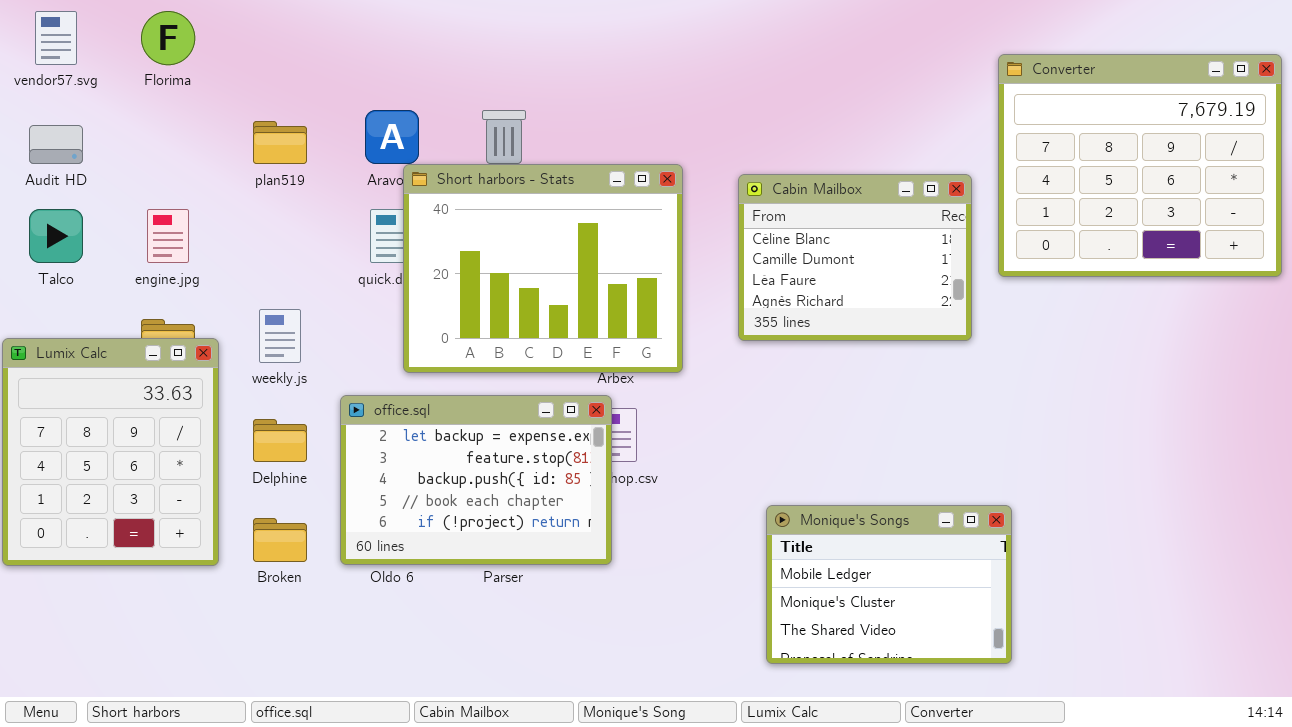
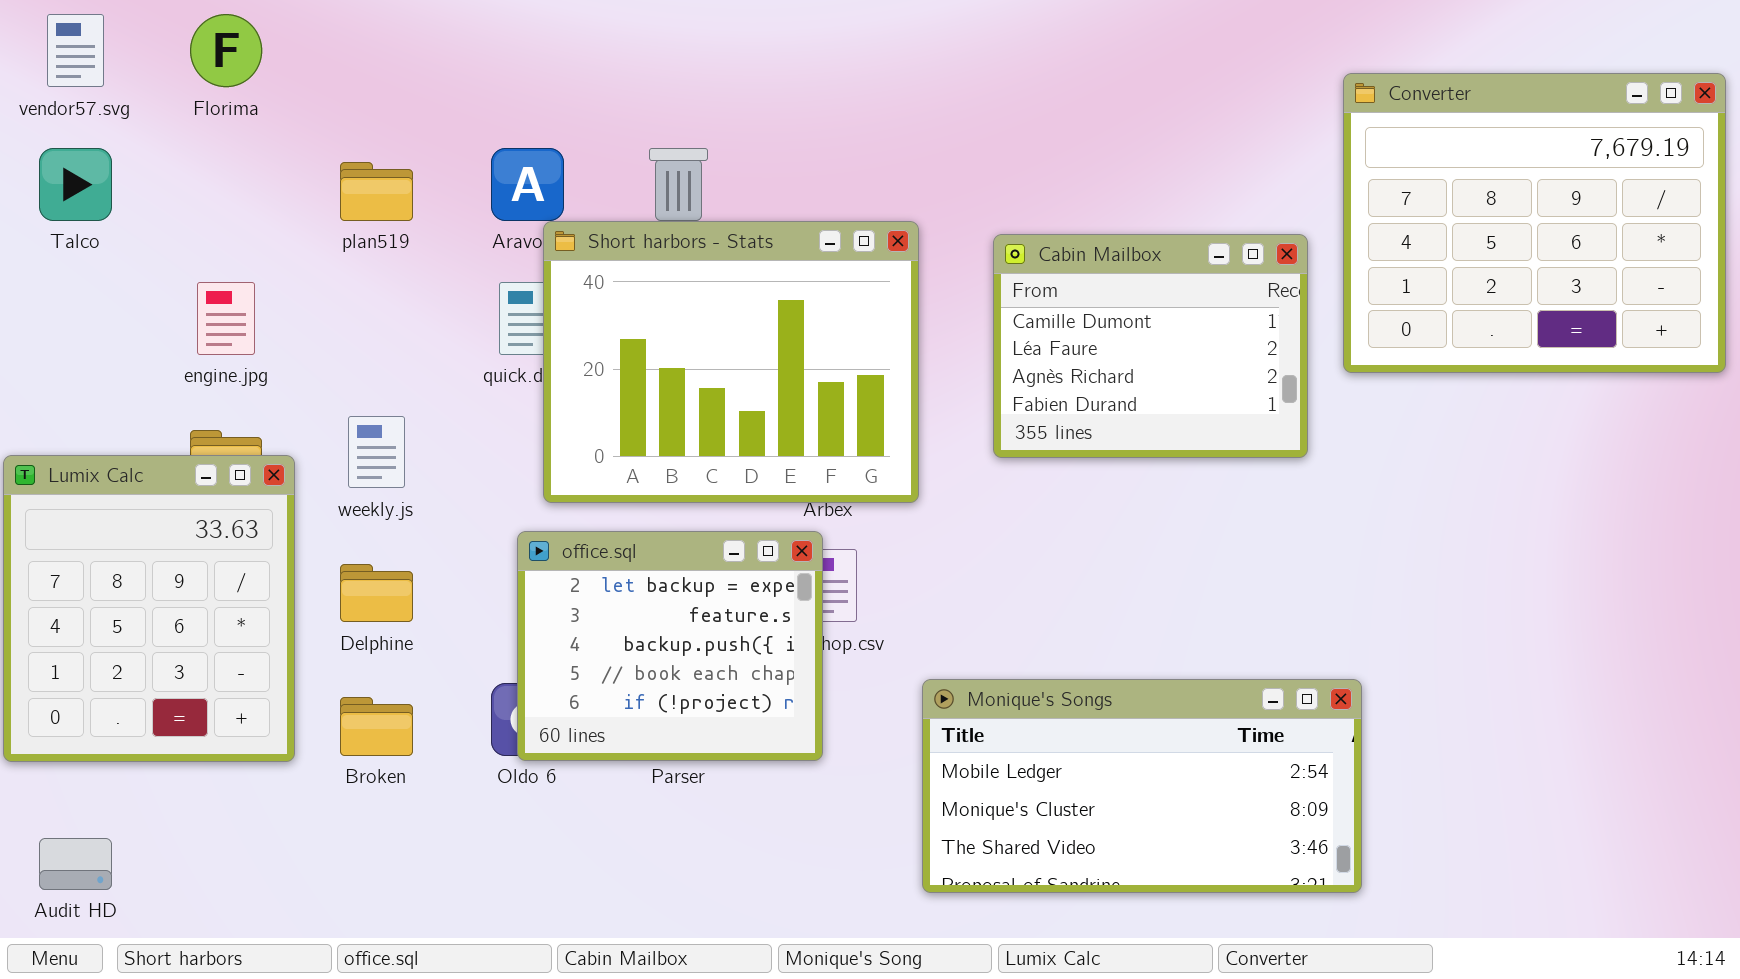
Audit HD: [29,125,83,164] -> [39,838,112,890], moved
Cabin Mailbox: [738,174,972,341] -> [993,234,1308,458], scrolled down 1 row
Talco: [29,209,83,263] -> [39,148,112,221], moved
office.sql: [340,395,612,565] -> [517,531,823,761], resized
Monique's Songs: [766,505,1012,664] -> [922,679,1362,893], resized

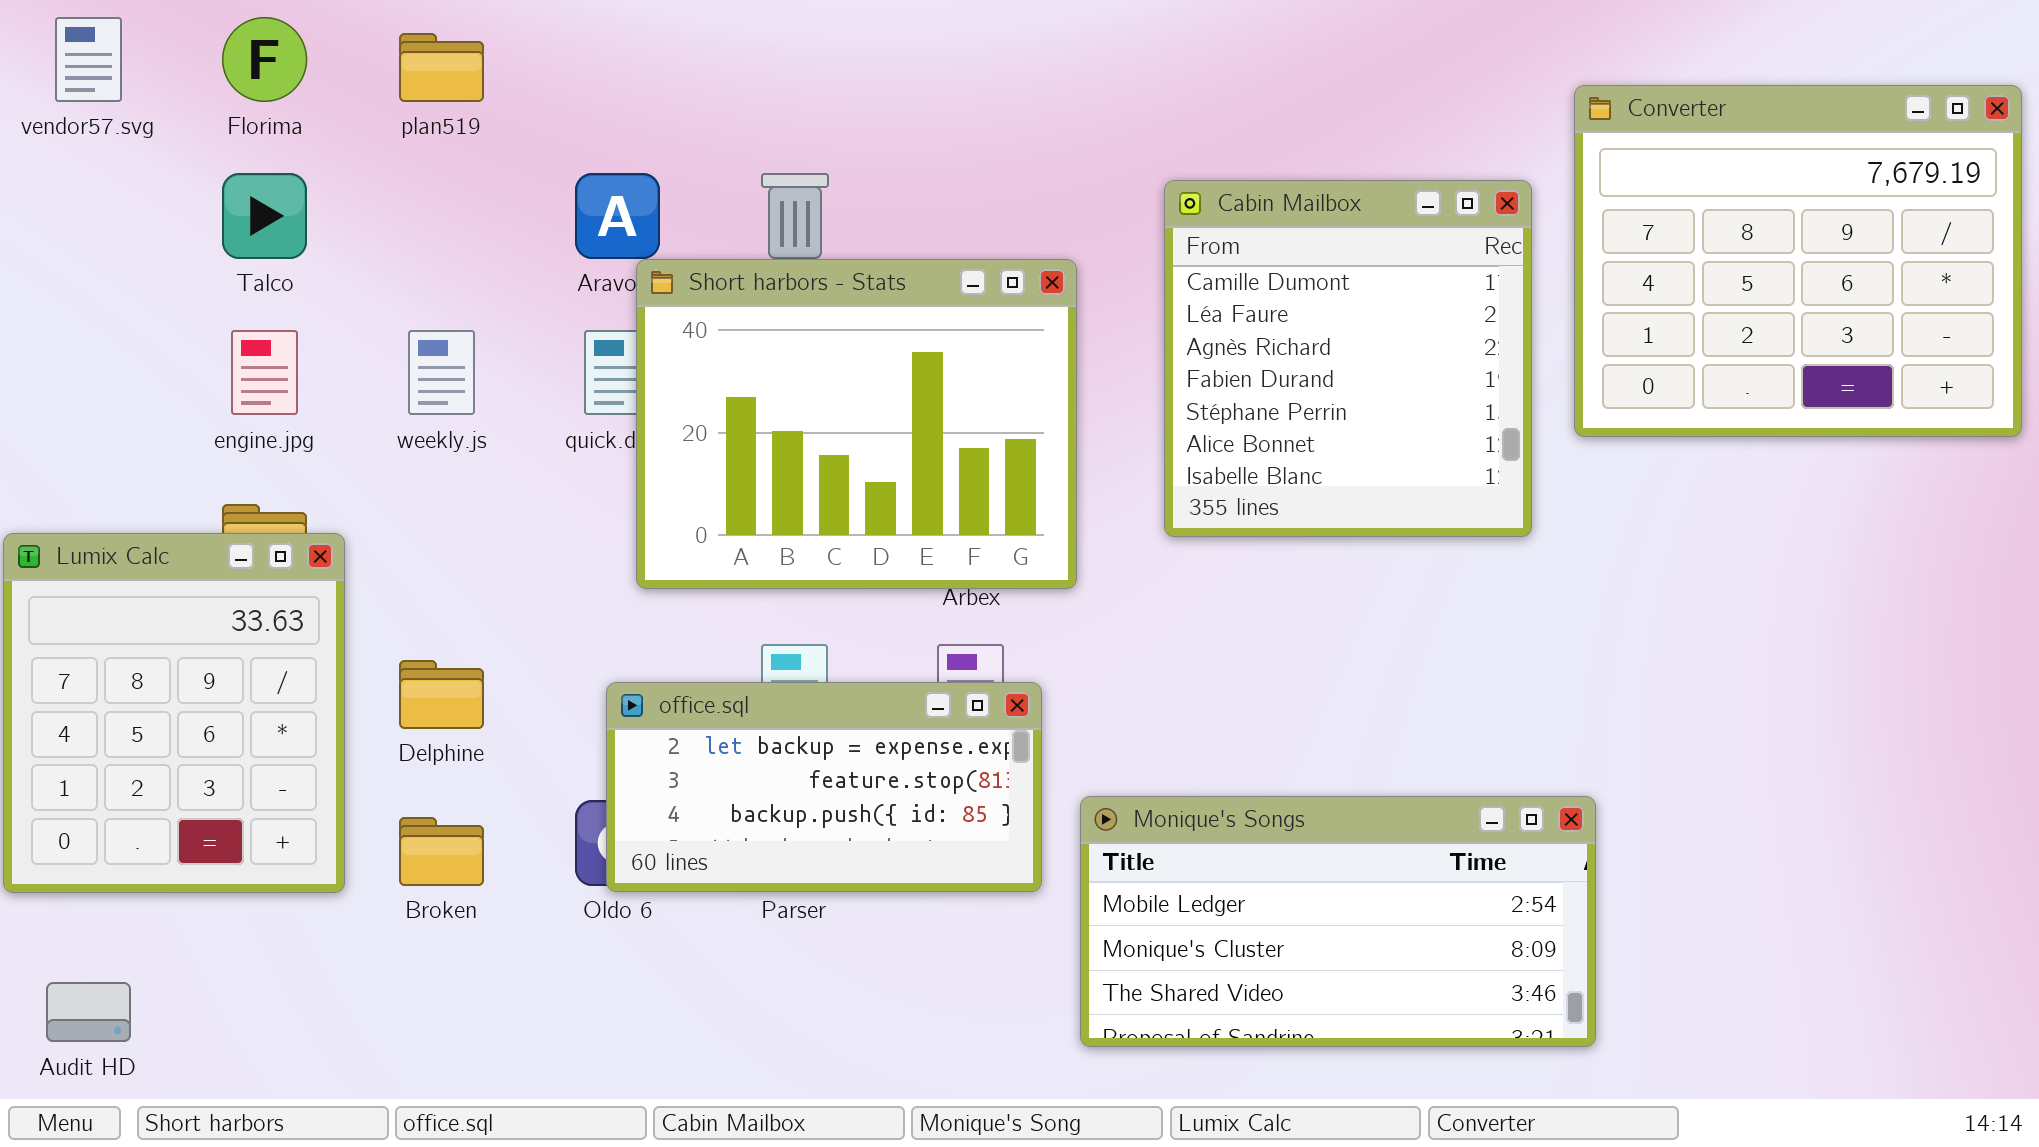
Talco: [39,148,112,221] -> [222,173,307,259], moved
plan519: [340,162,413,221] -> [399,33,484,102], moved
Cabin Mailbox: [993,234,1308,458] -> [1164,180,1532,537], resized
weekly.js: [348,416,405,488] -> [408,330,475,415], moved
office.sql: [517,531,823,761] -> [606,682,1042,892], resized

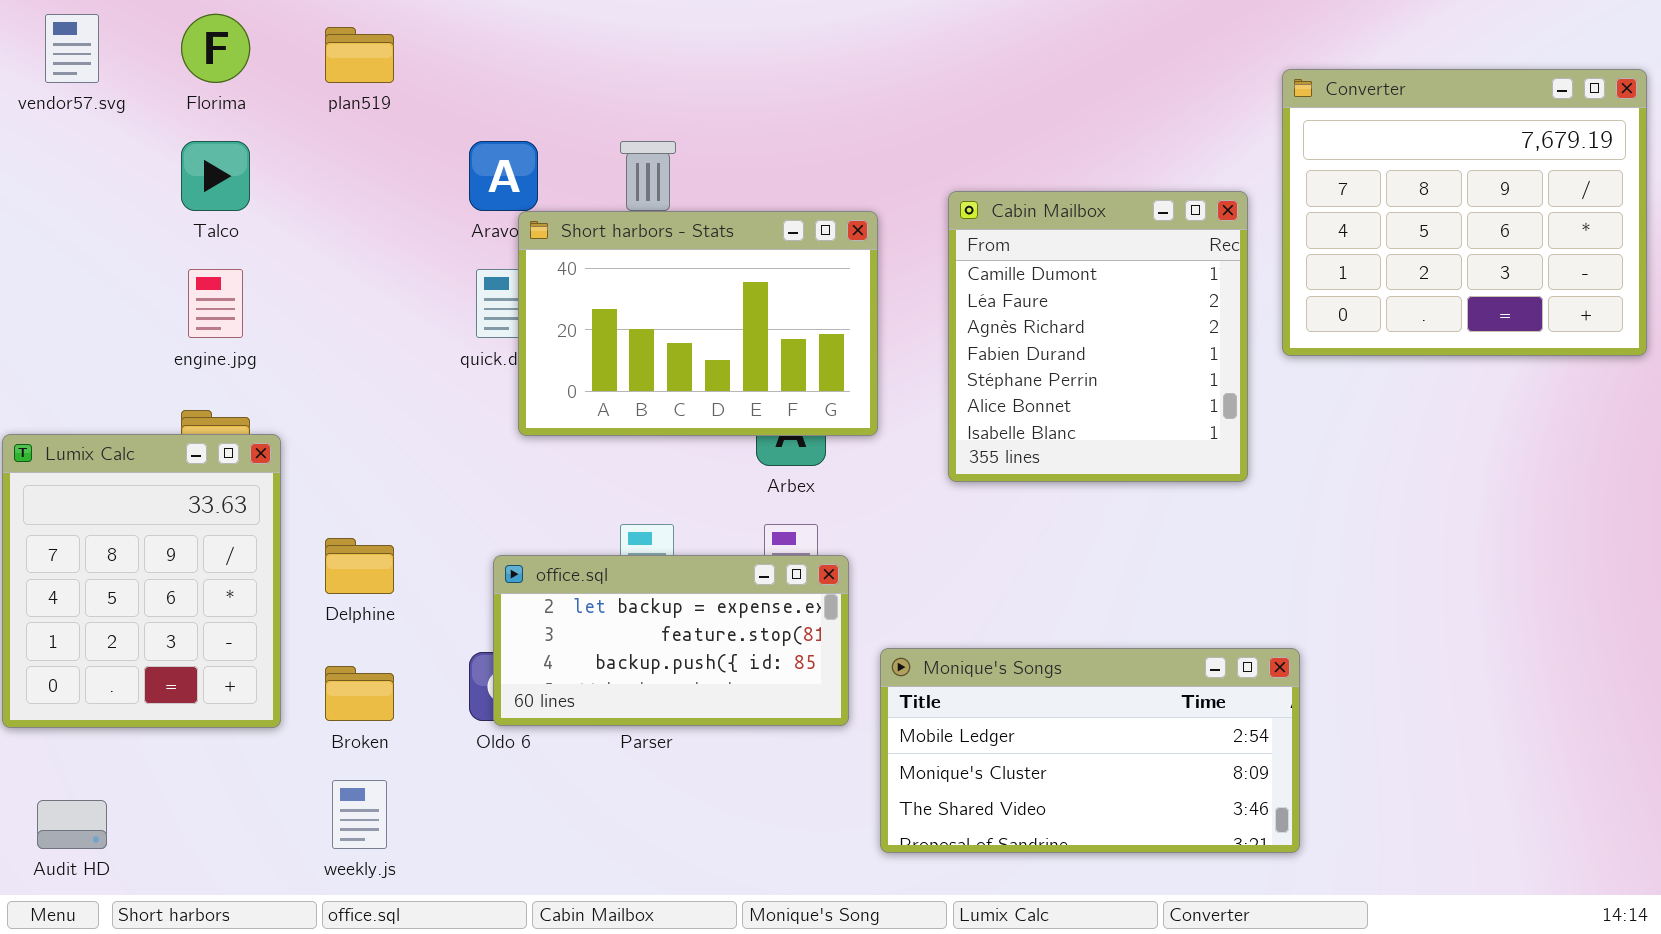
Cabin Mailbox: [1164,180,1532,537] -> [948,191,1248,482], moved
Short harbors - Stats: [636,259,1077,589] -> [518,211,878,436], resized
weekly.js: [408,330,475,415] -> [332,780,387,849], moved

